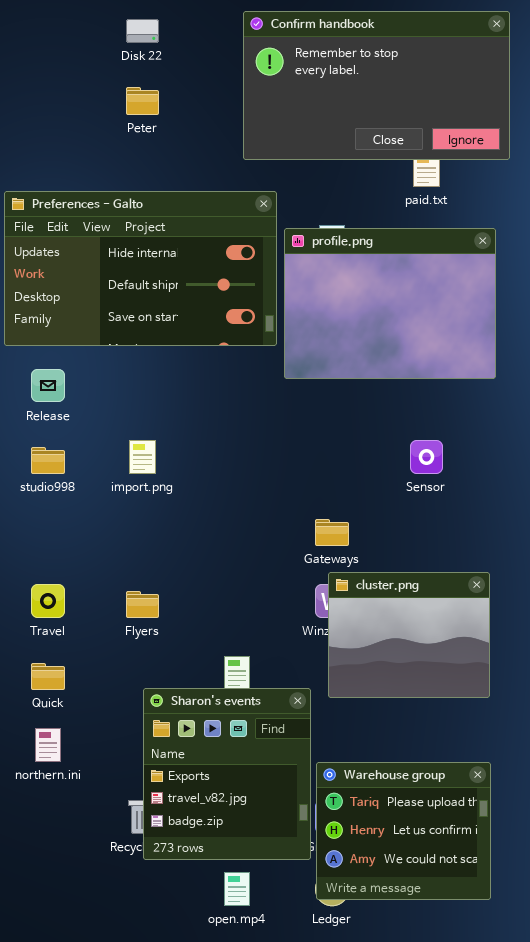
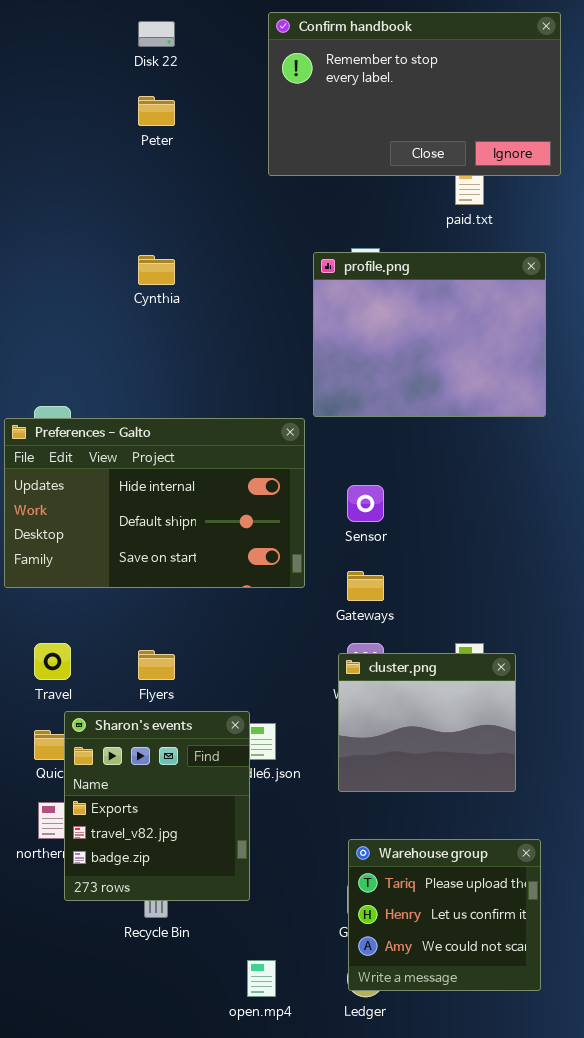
Preferences - Galto: [4,191,277,346] -> [4,418,305,588], moved
Sensor: [410,440,443,474] -> [347,485,384,522], moved
cluster.png: [328,572,490,698] -> [338,653,516,792], moved
Sharon's events: [143,688,311,860] -> [64,711,250,901], moved

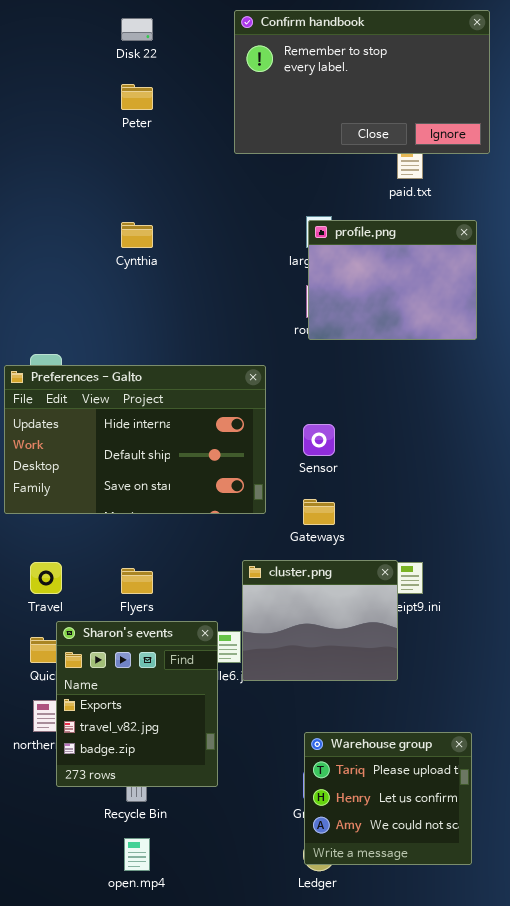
profile.png: [313,252,546,417] -> [308,220,477,340], resized
cluster.png: [338,653,516,792] -> [242,560,398,681], moved
open.mp4: [247,960,276,997] -> [124,838,150,871], moved

